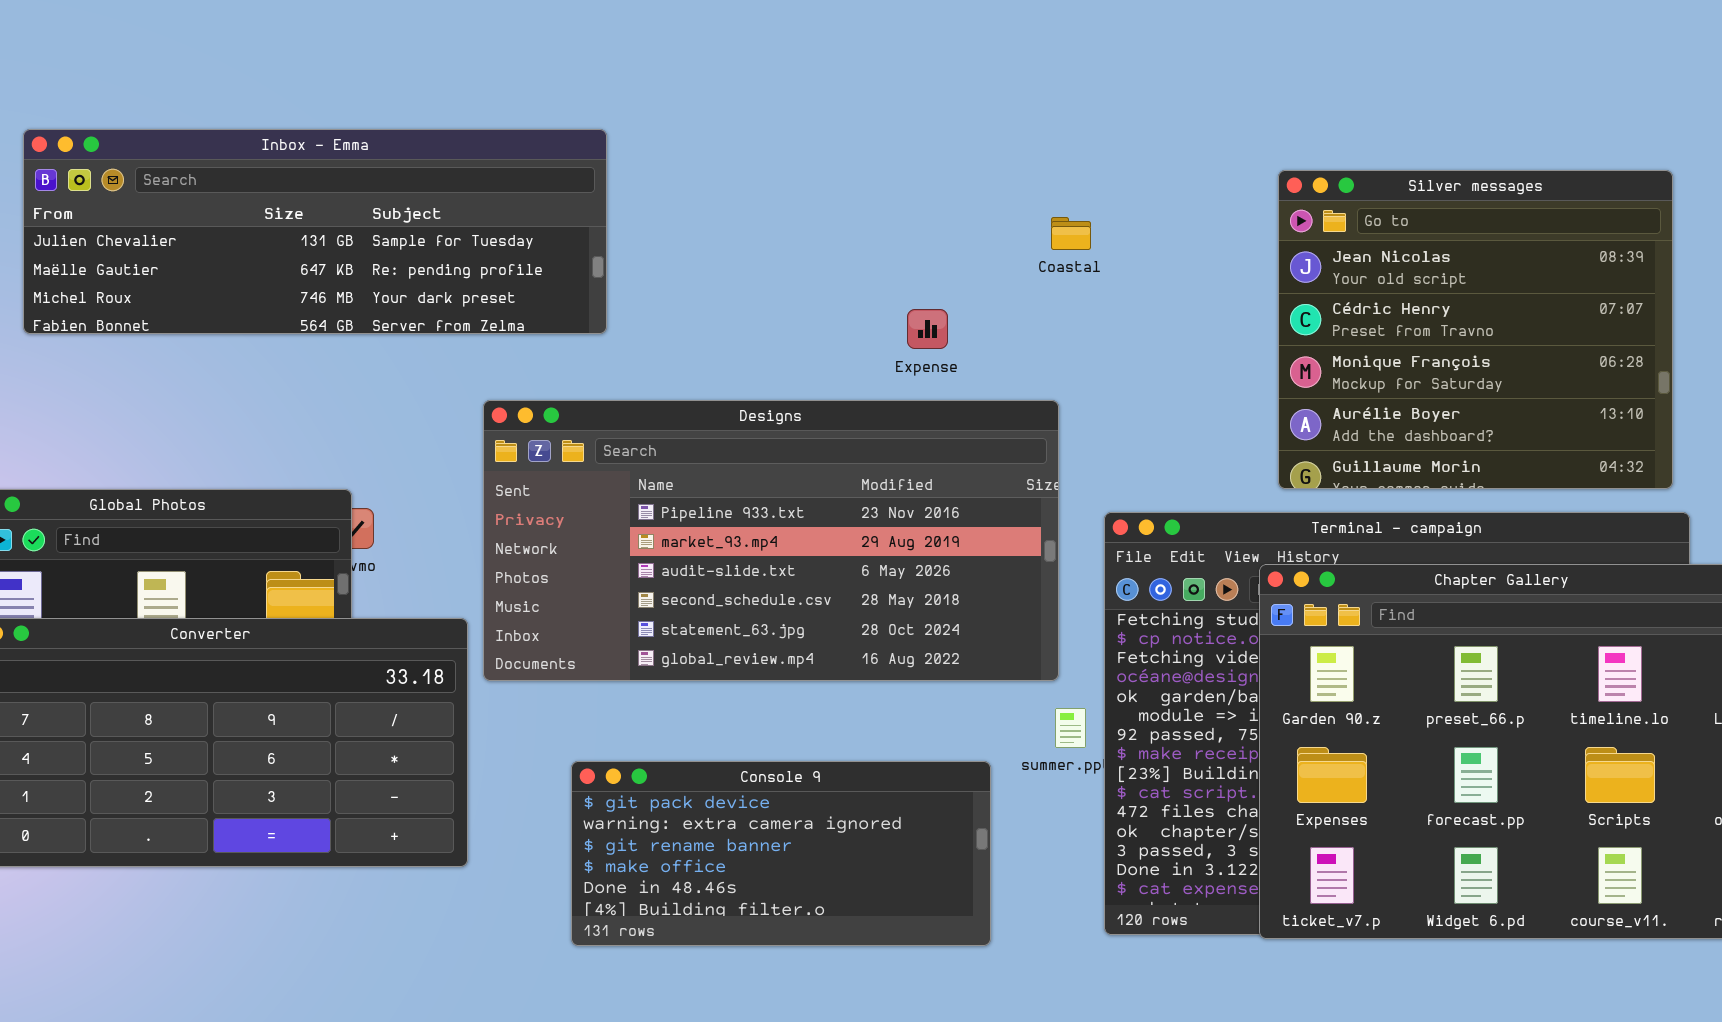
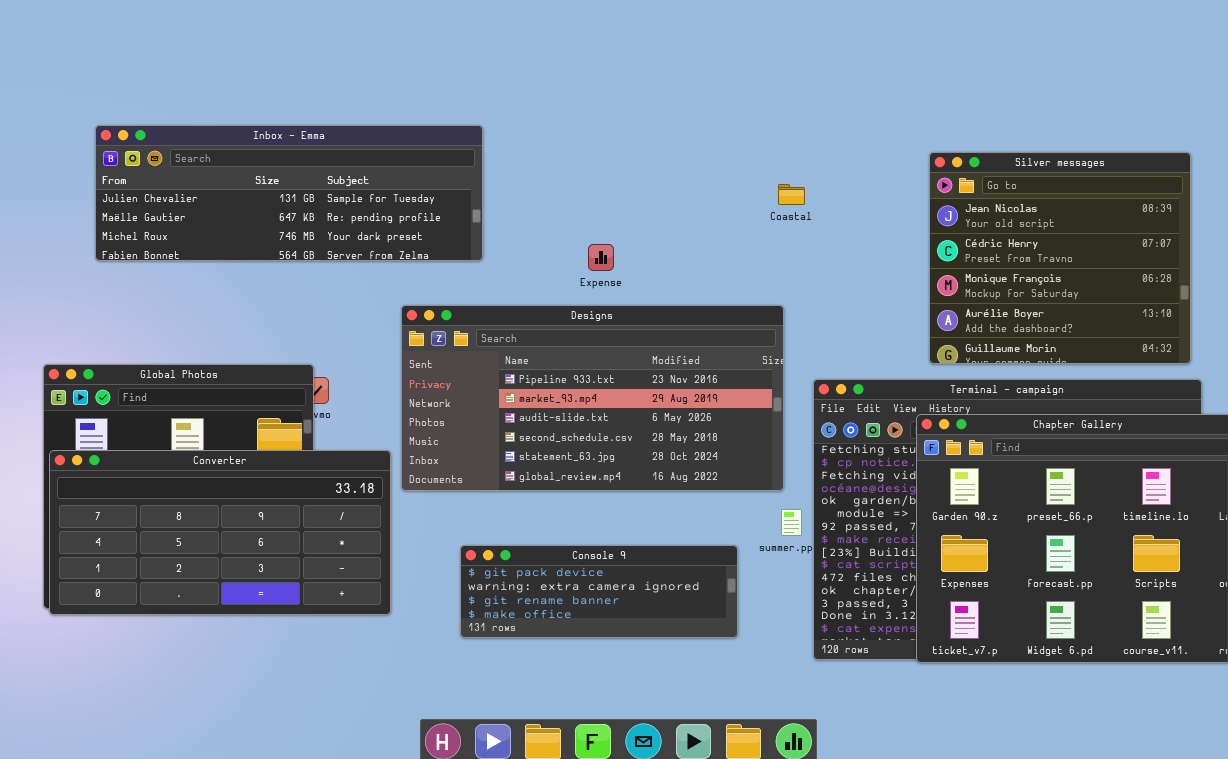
Expense: [907,309,948,349] -> [588,244,614,271], moved
Console 9: [571,761,991,946] -> [460,545,738,638], resized

